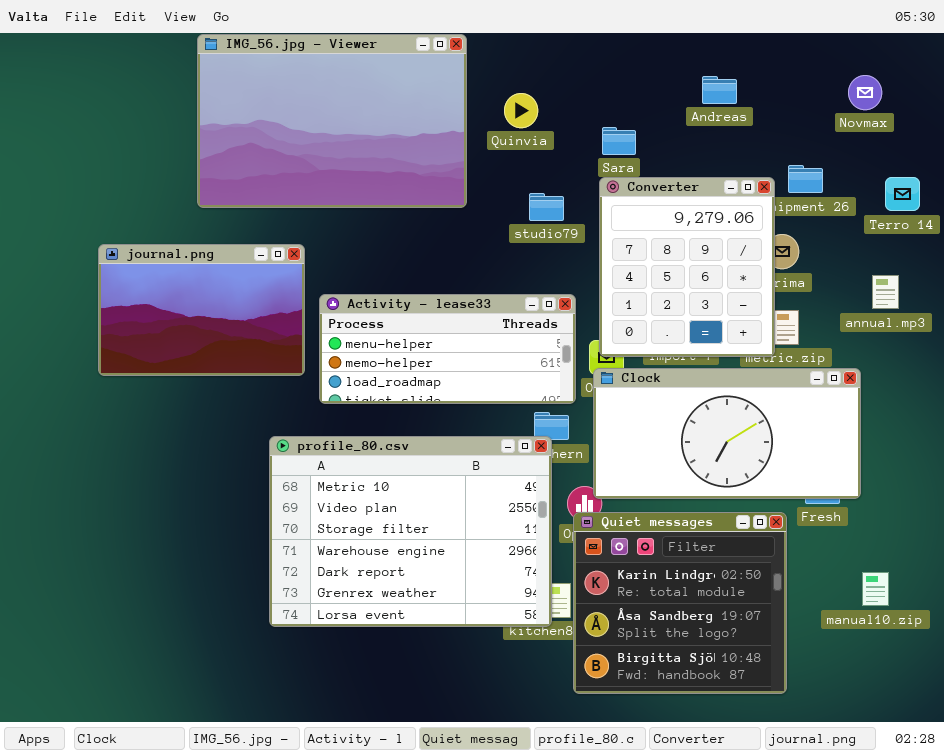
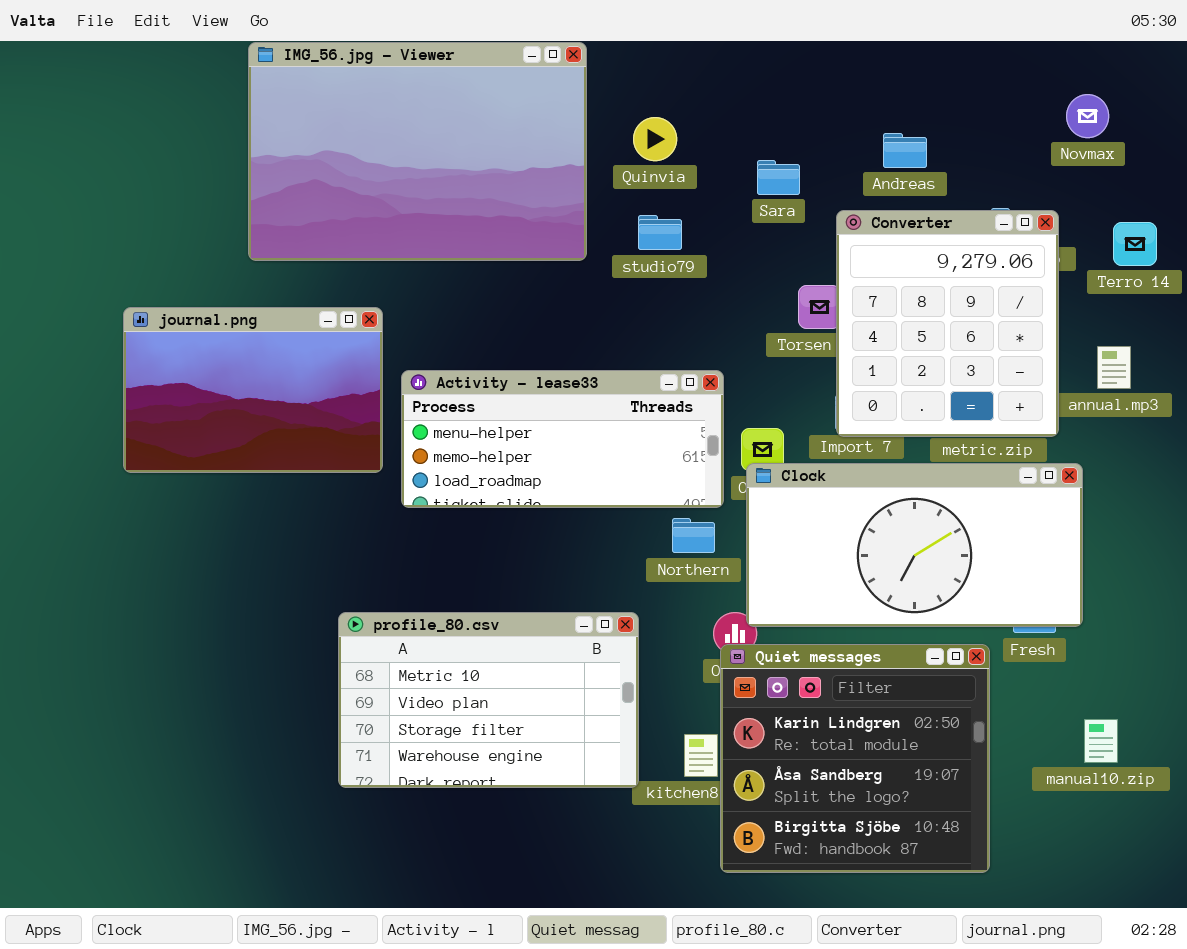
Andreas: [702,76,737,104] -> [883,133,927,168], moved
Converter: [599,177,775,357] -> [836,210,1059,437], moved
studio79: [529,193,564,221] -> [638,215,682,250], moved
profile_80.csv: [269,436,552,627] -> [338,612,639,788], resized

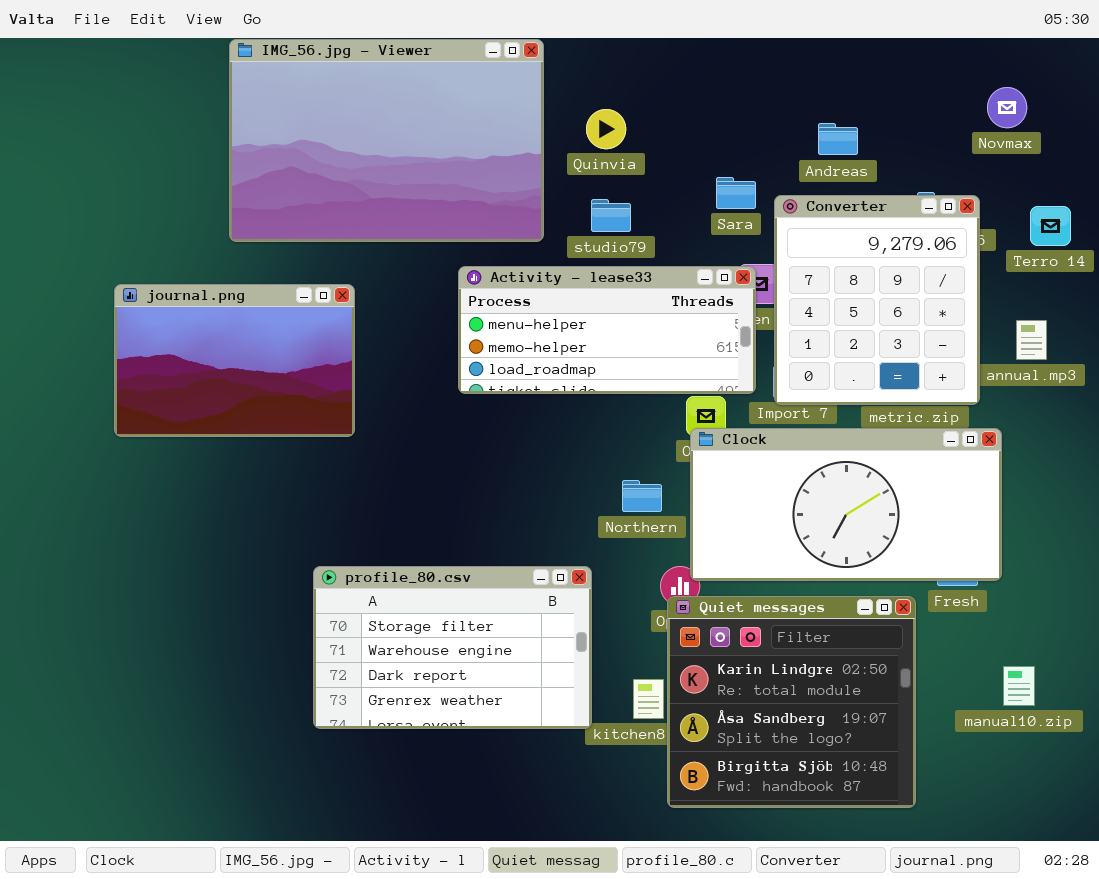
Sara: [757,160,800,195] -> [716,177,756,209], moved
Activity - lease33: [401,370,724,508] -> [458,266,756,394], moved
profile_80.csv: [338,612,639,788] -> [313,566,592,729], scrolled down 2 rows

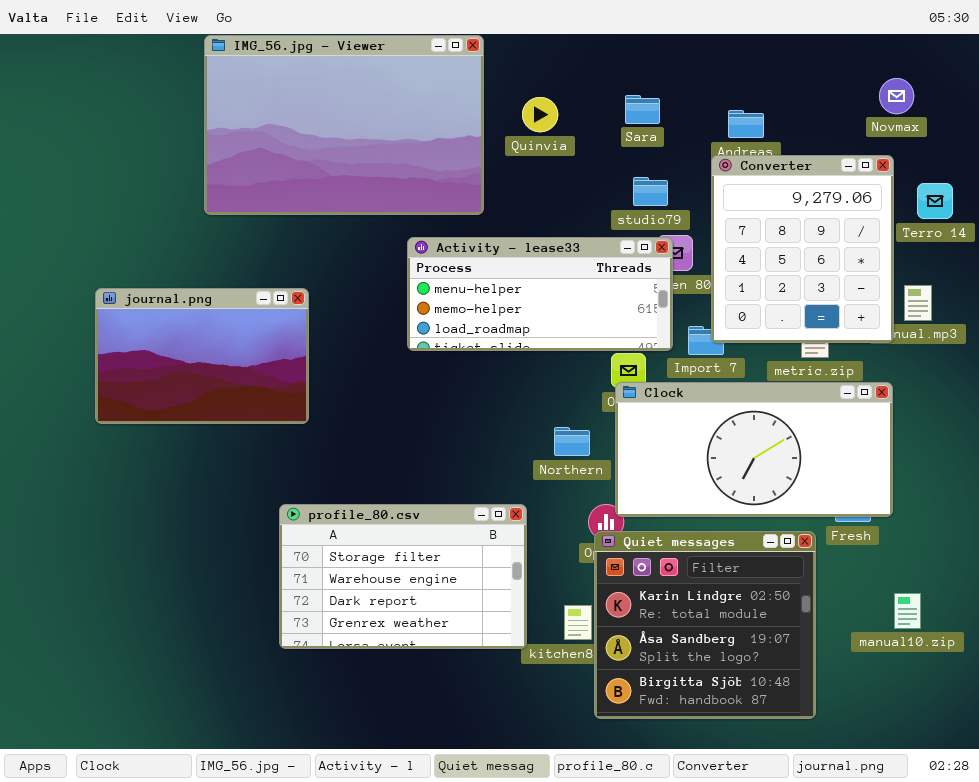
Sara: [716,177,756,209] -> [625,95,660,124], moved
Converter: [774,195,980,405] -> [711,155,894,343], moved
studio79: [591,199,631,232] -> [633,177,668,206], moved
journal.png: [114,284,355,437] -> [95,288,309,424], moved

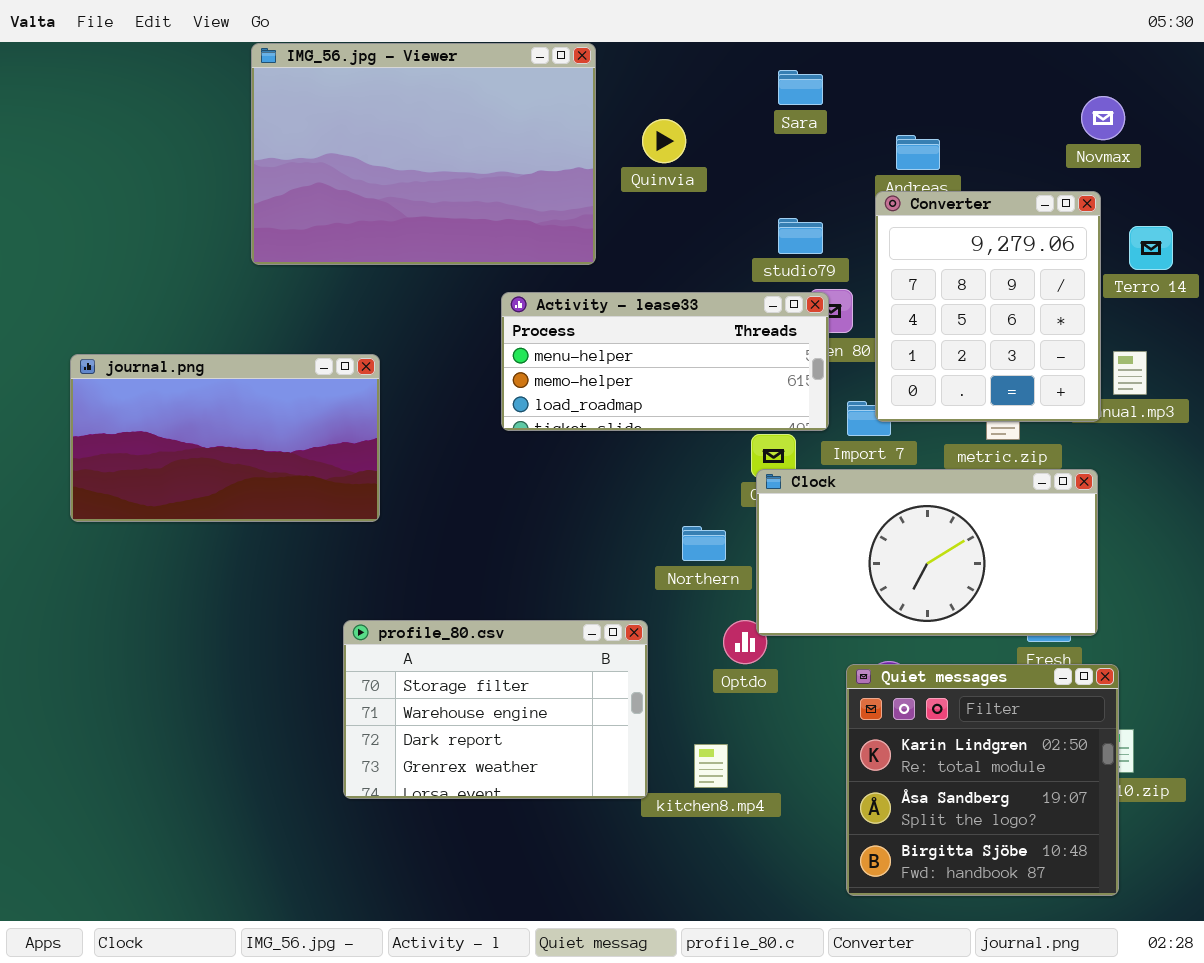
Sara: [625,95,660,124] -> [778,70,823,105], moved
journal.png: [95,288,309,424] -> [70,354,380,522], resized
Quiet messages: [594,531,816,719] -> [846,664,1119,896], moved

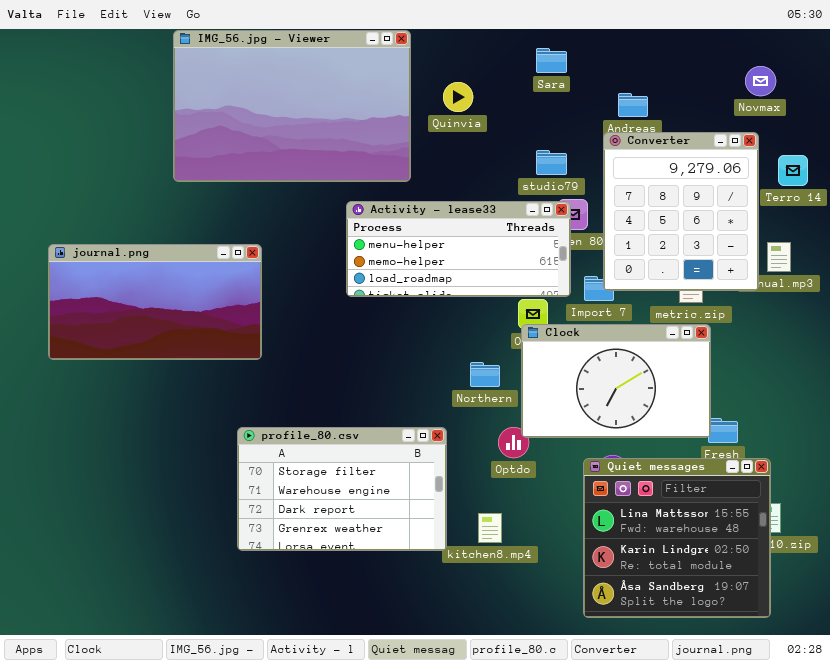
Clock: [756,469,1098,636] -> [521,324,711,438], resized
Quiet messages: [846,664,1119,896] -> [583,458,771,618], scrolled up 1 row

